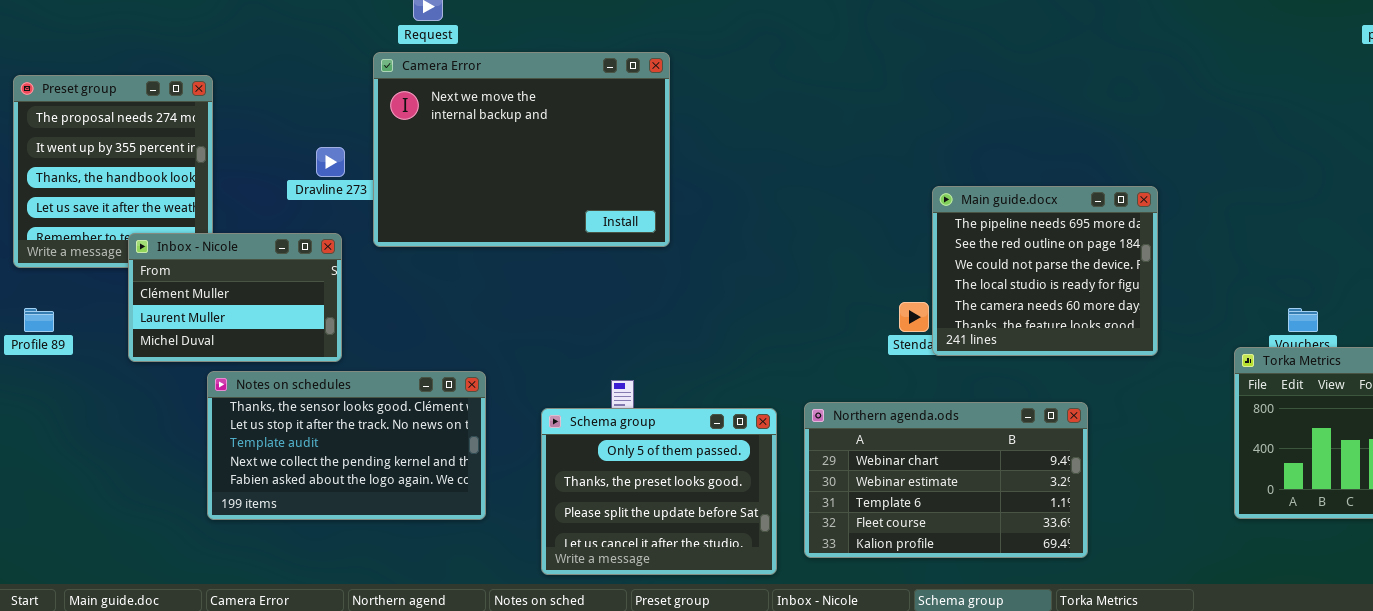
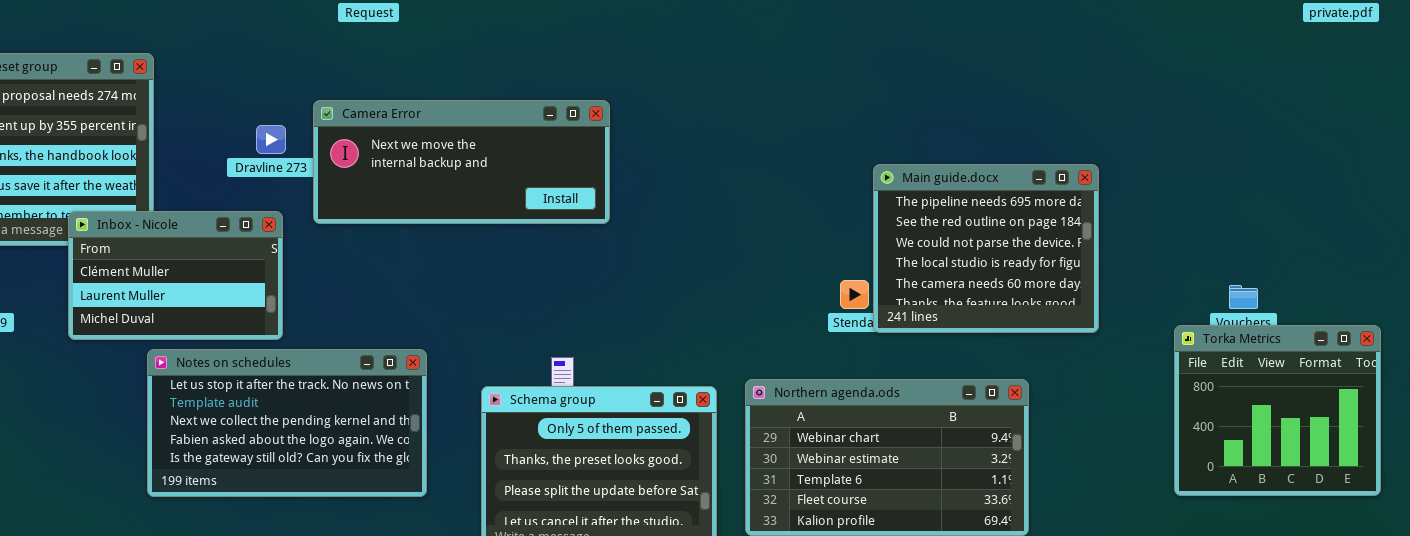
Camera Error: [373,52,670,247] -> [313,100,610,224], resized
Notes on schedules: [207,371,486,520] -> [147,349,427,497], scrolled down 1 row

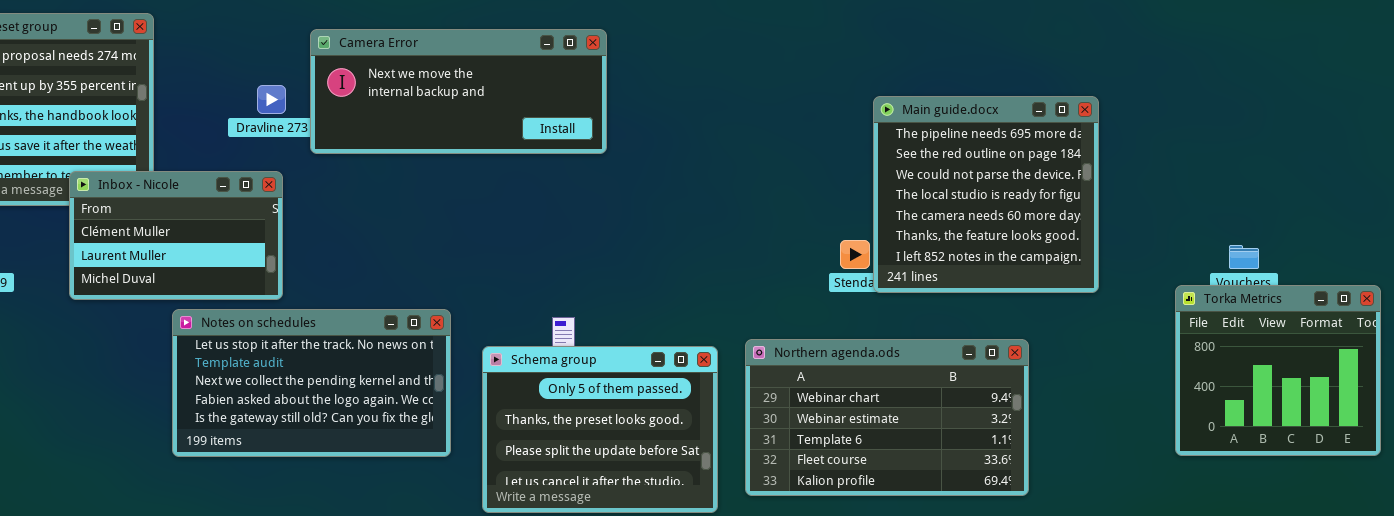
Camera Error: [313,100,610,224] -> [310,29,607,154], moved
Main guide.docx: [873,164,1099,333] -> [873,96,1099,293], resized
Notes on schedules: [147,349,427,497] -> [172,309,451,457], moved

